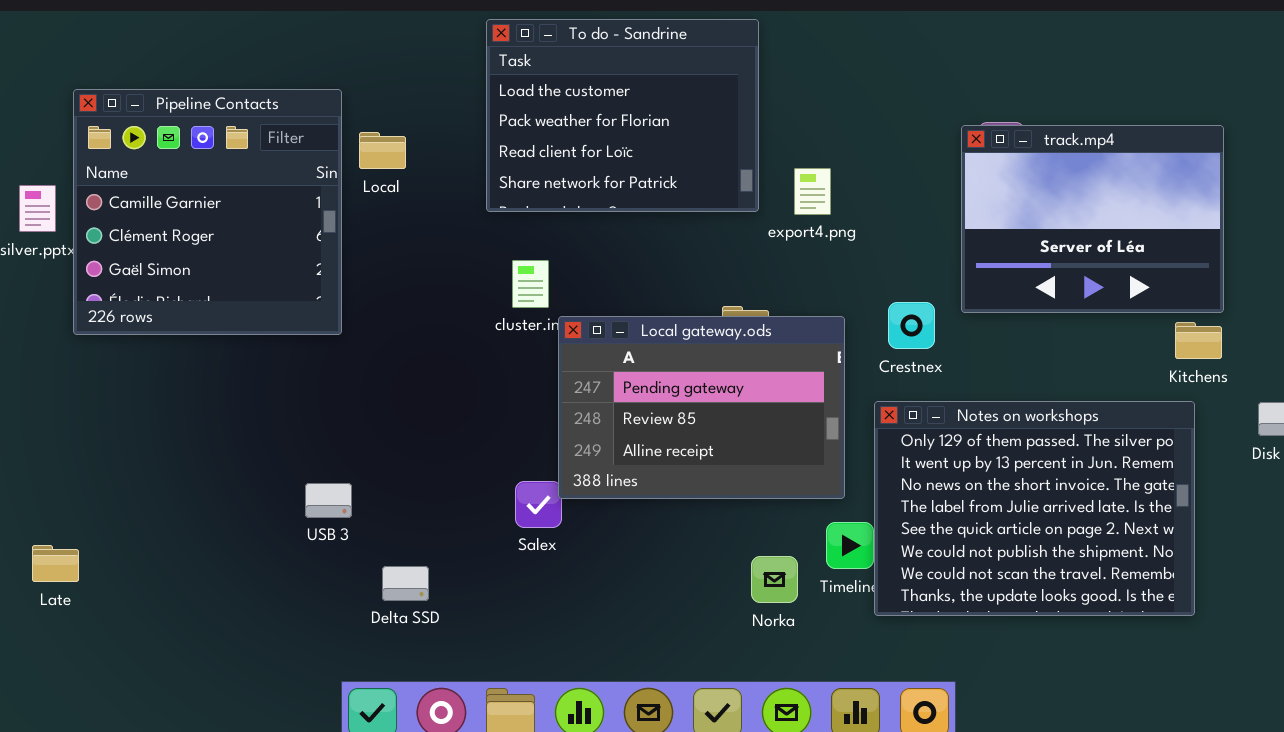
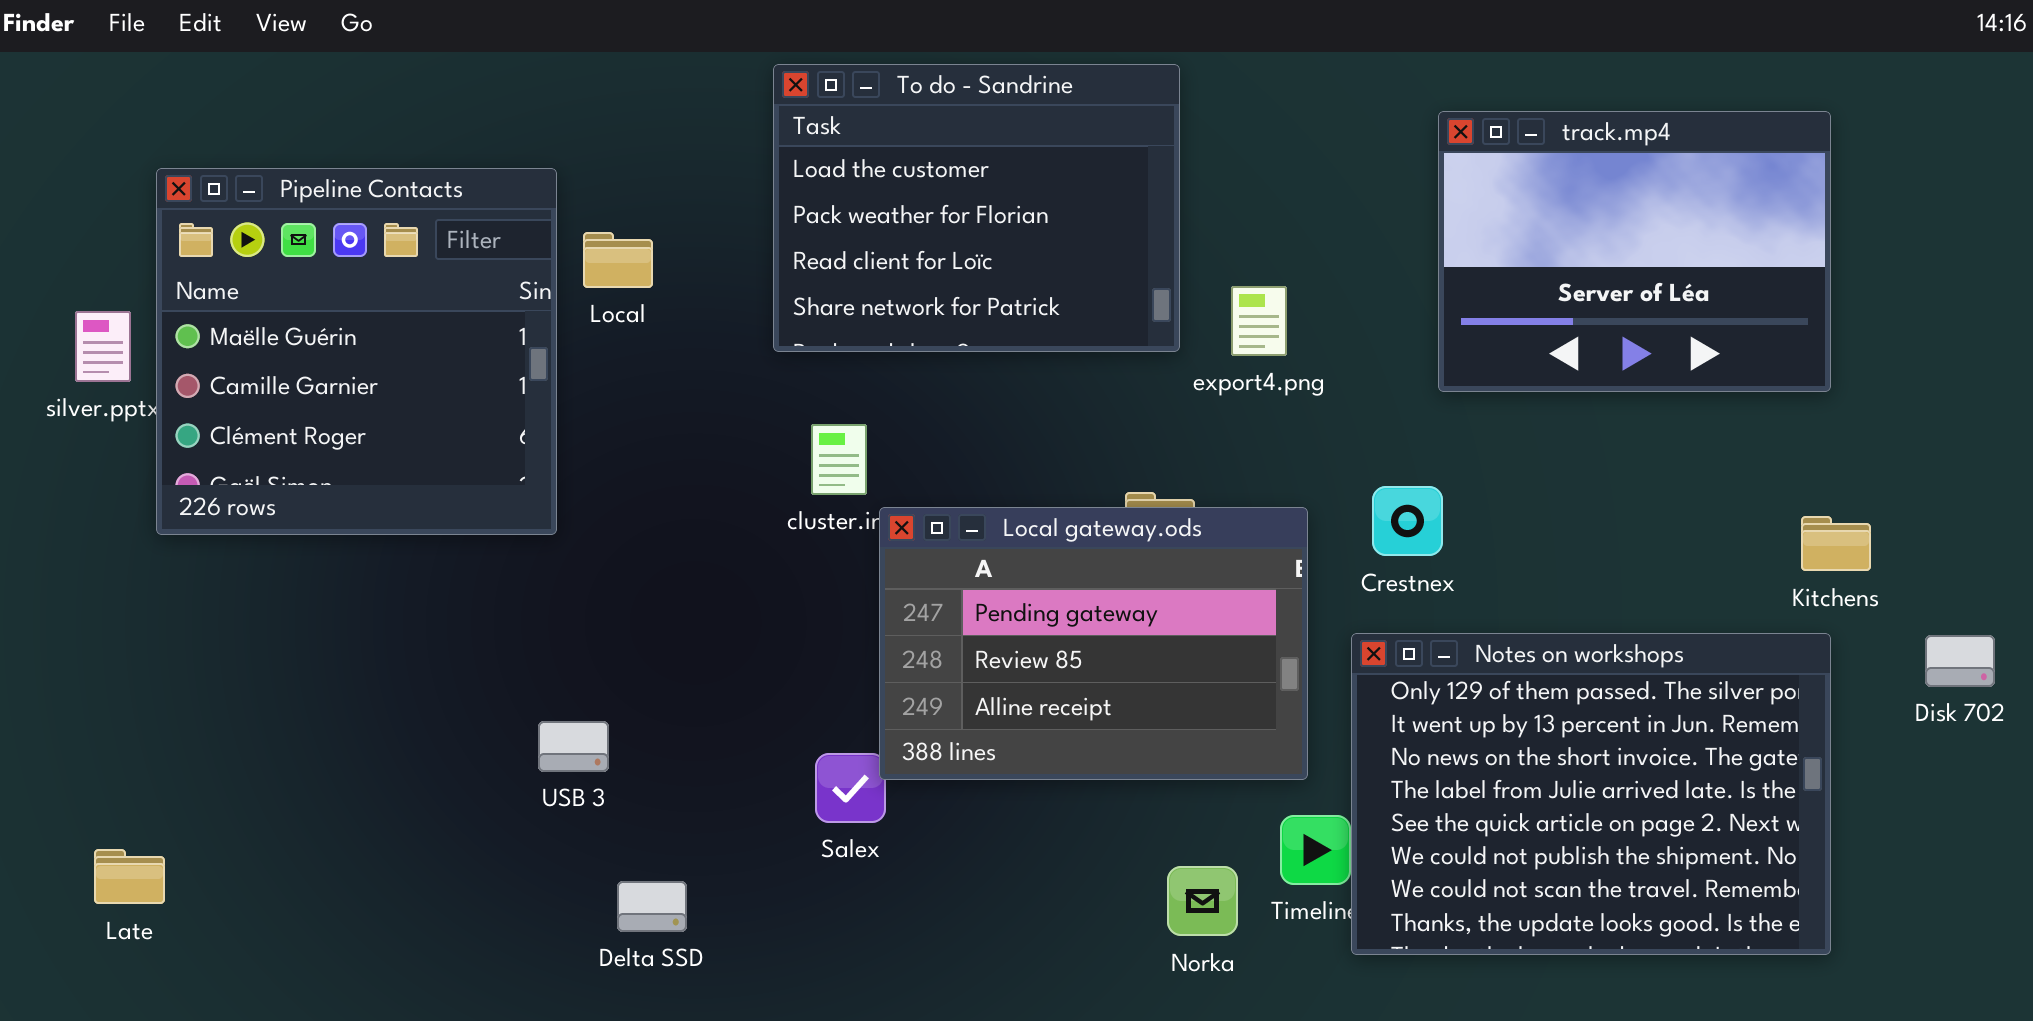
Pipeline Contacts: [73,89,342,335] -> [156,168,557,535], scrolled up 1 row
track.mp4: [961,125,1224,313] -> [1438,111,1831,392], moved
USB 3: [305,483,352,518] -> [538,721,609,772], moved

